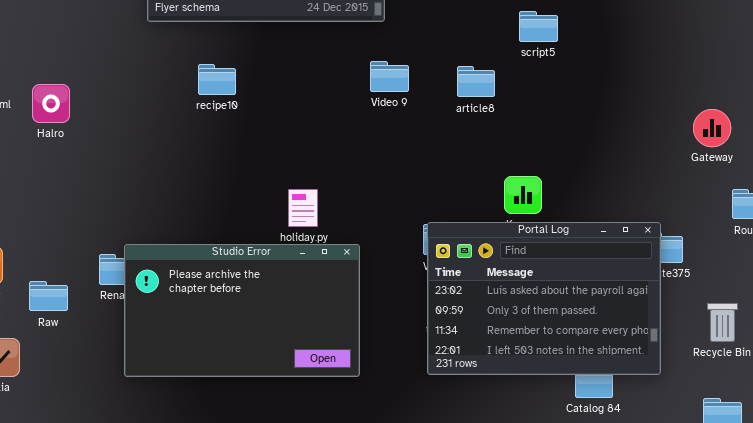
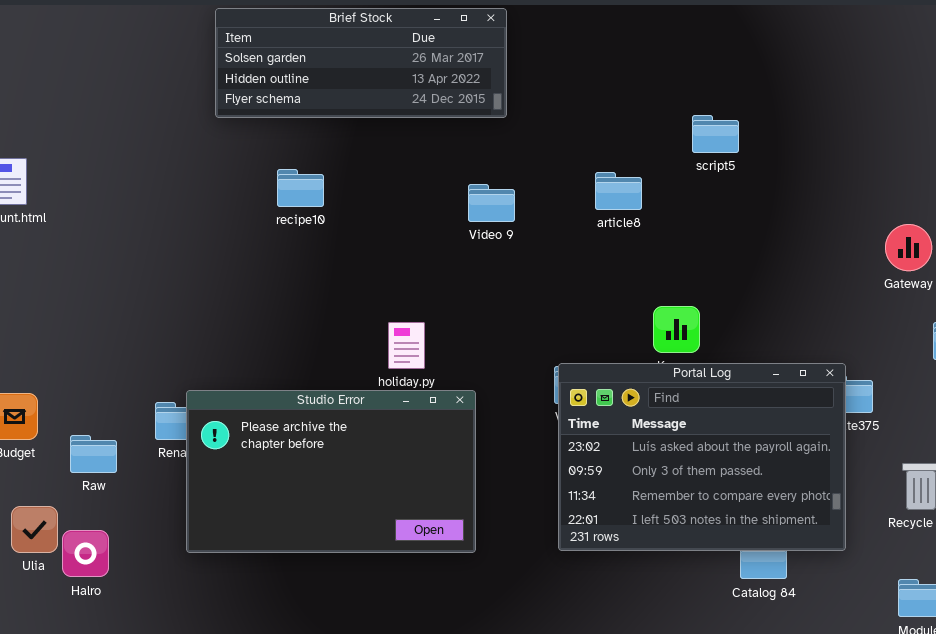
script5: [519,11,558,42] -> [692,115,739,153], moved
Video 9: [370,61,409,92] -> [468,184,515,222], moved
Halro: [32,84,70,123] -> [62,530,109,577], moved

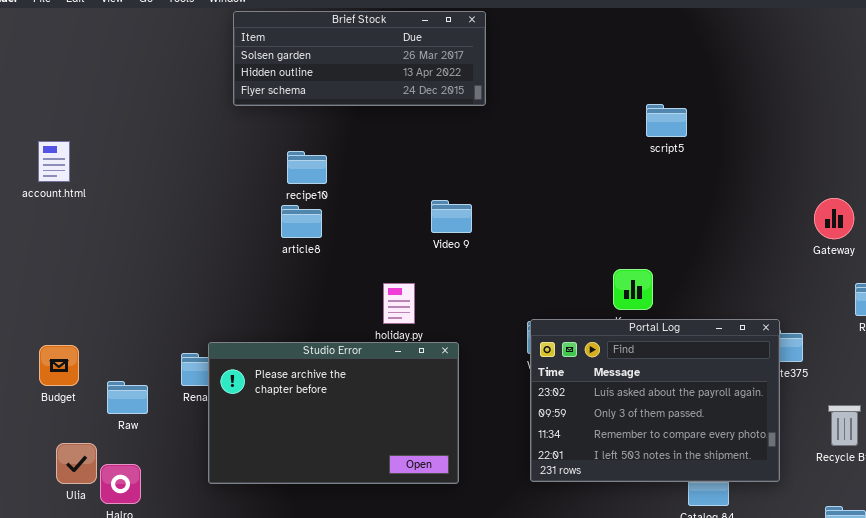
article8: [595,172,642,210] -> [281,205,322,238], moved
Video 9: [468,184,515,222] -> [431,200,472,233], moved

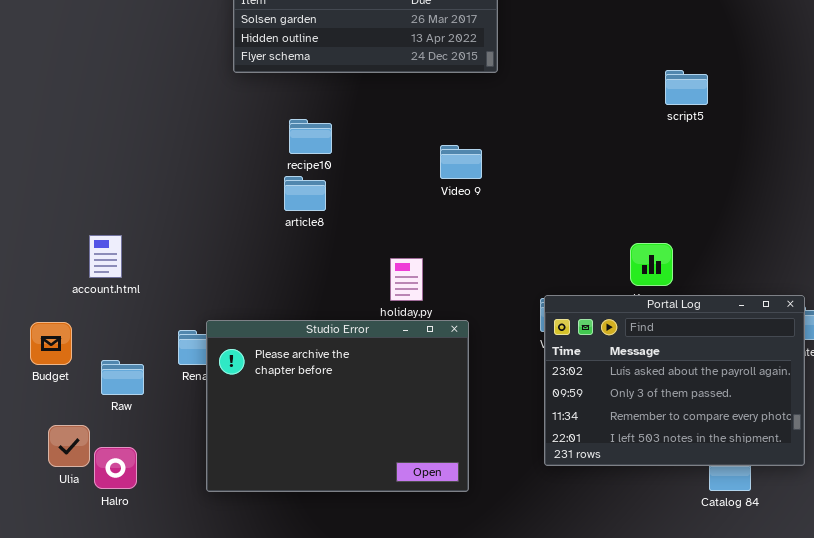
account.html: [38,141,70,182] -> [89,235,122,278], moved
Video 9: [431,200,472,233] -> [440,145,482,179], moved
Studio Error: [208,342,459,484] -> [206,320,469,492], resized

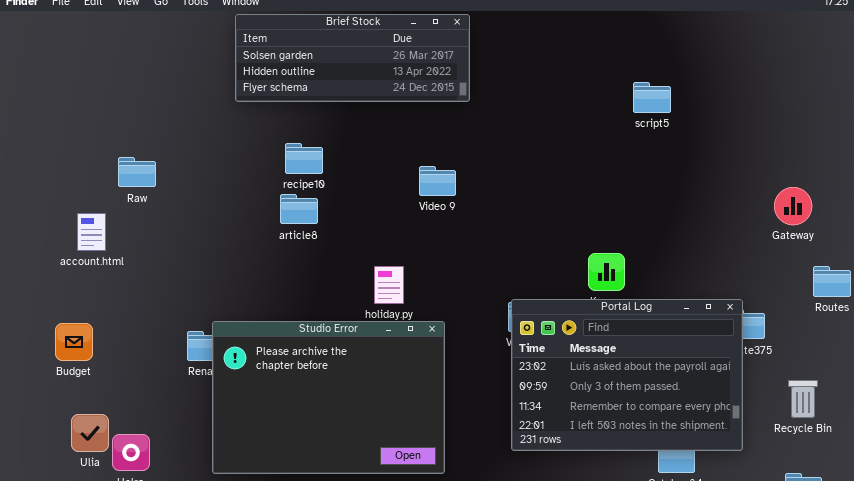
script5: [665,70,708,105] -> [633,82,671,113], moved
account.html: [89,235,122,278] -> [77,213,106,251], moved
Raw: [101,360,144,395] -> [118,157,156,187], moved

